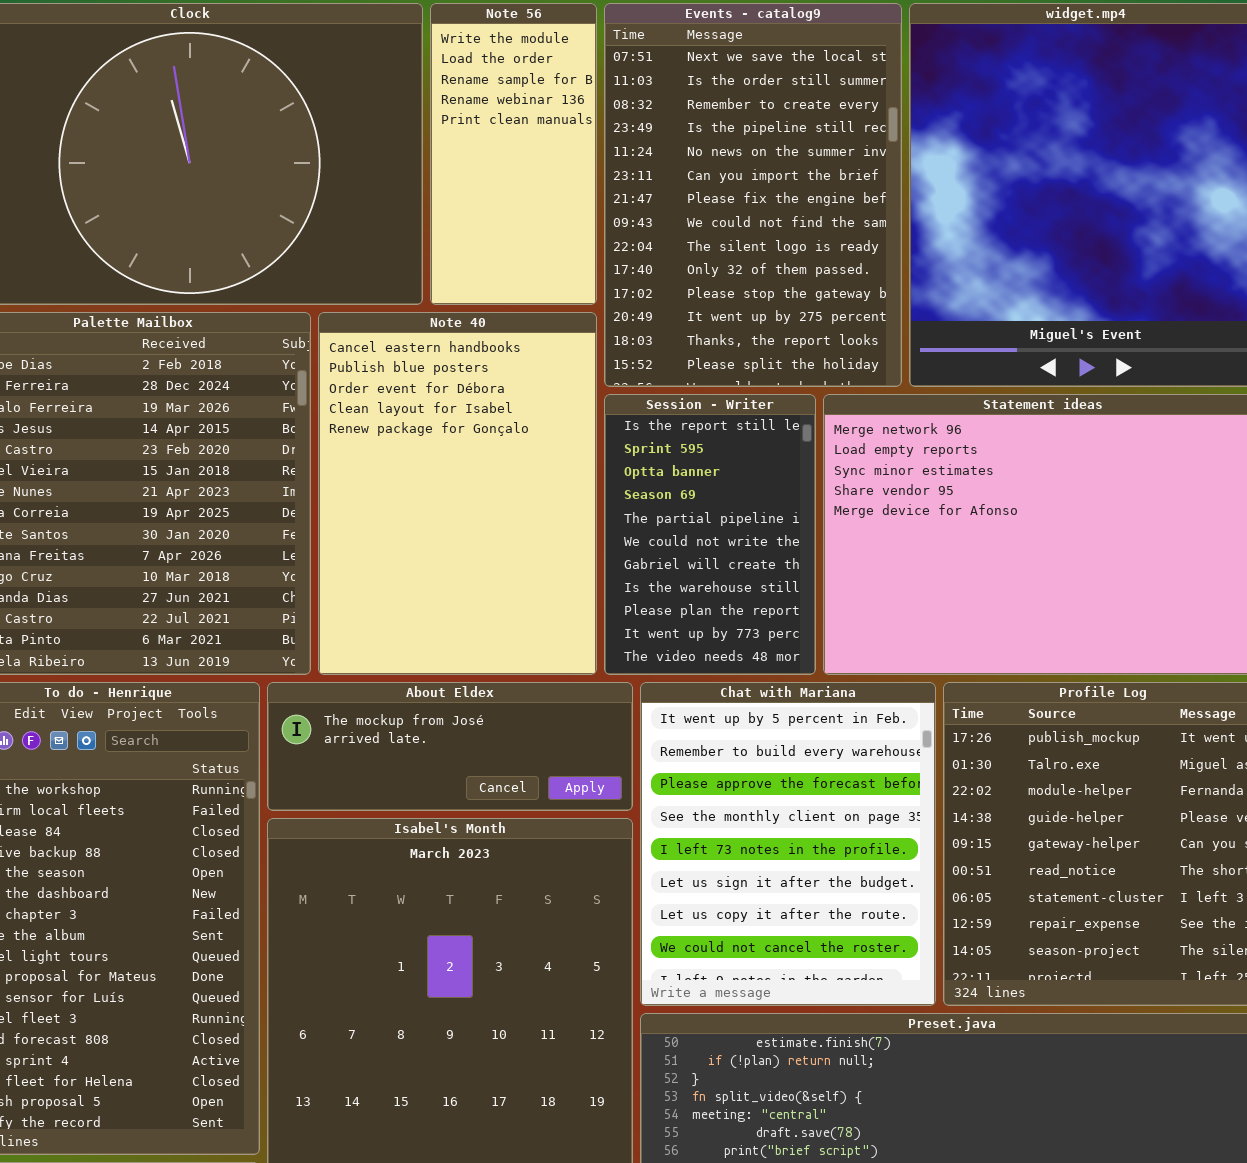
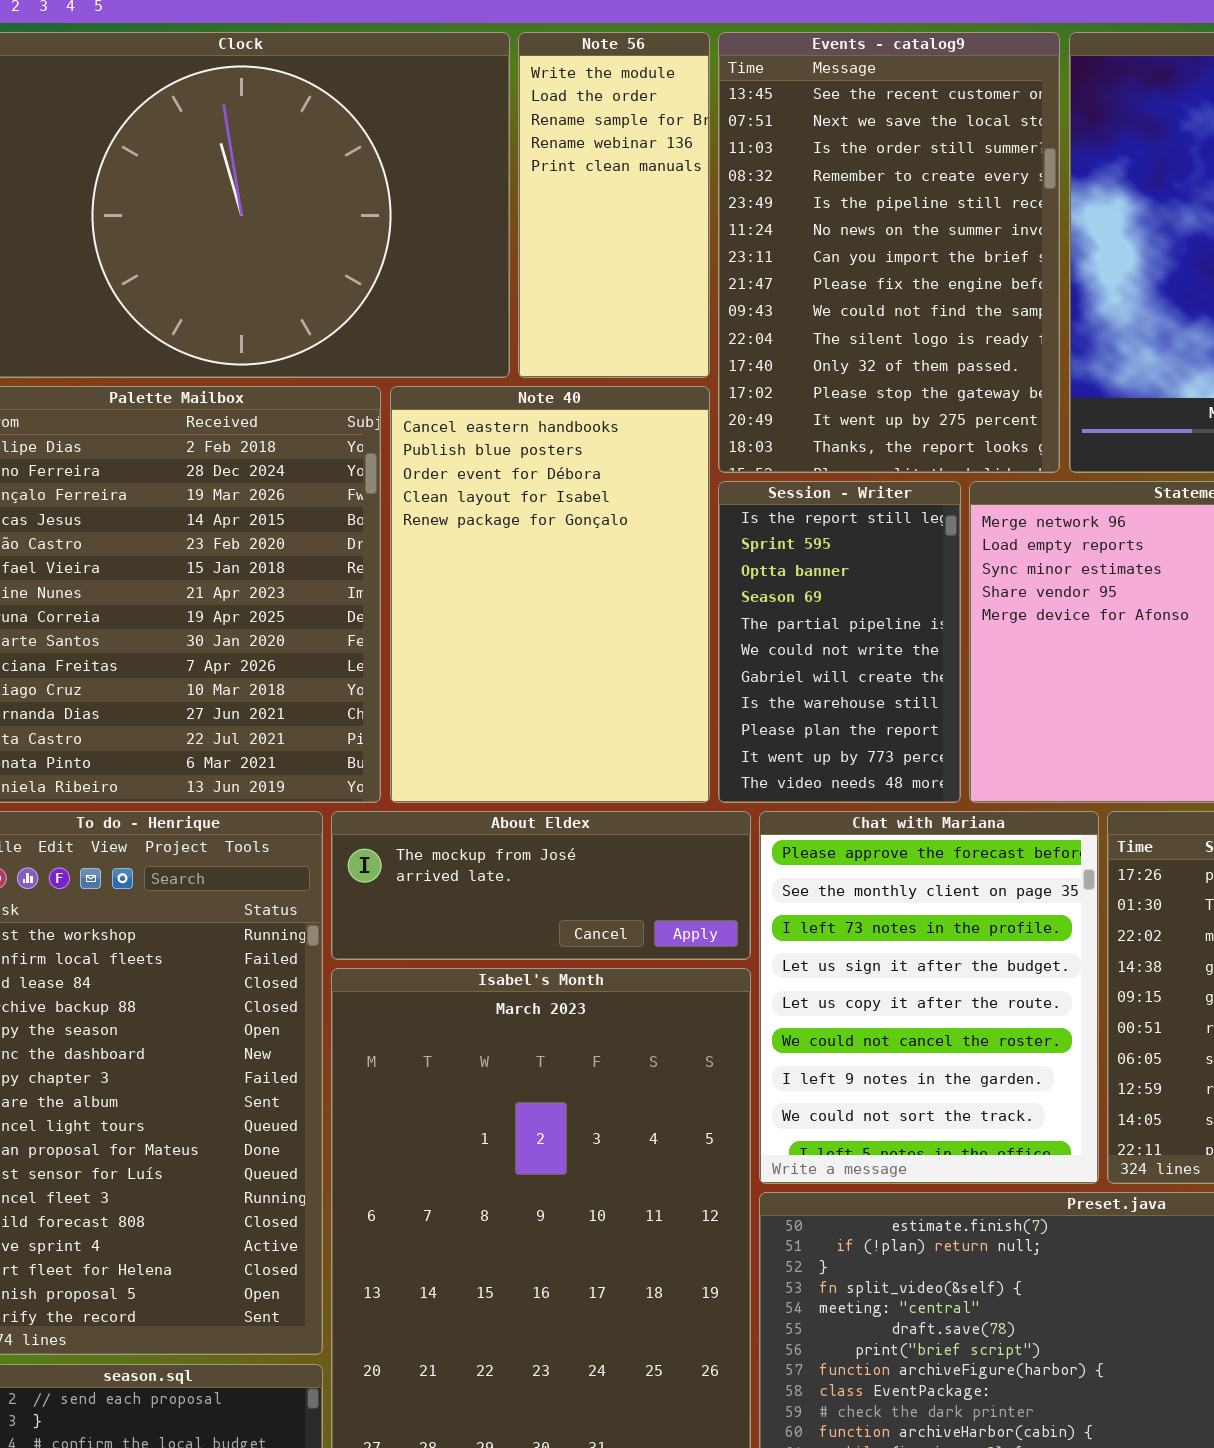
Events - catalog9: [604,3,902,387] -> [718,32,1060,473], scrolled up 1 row
Chat with Mariana: [640,682,936,1006] -> [759,811,1099,1184], scrolled down 2 rows

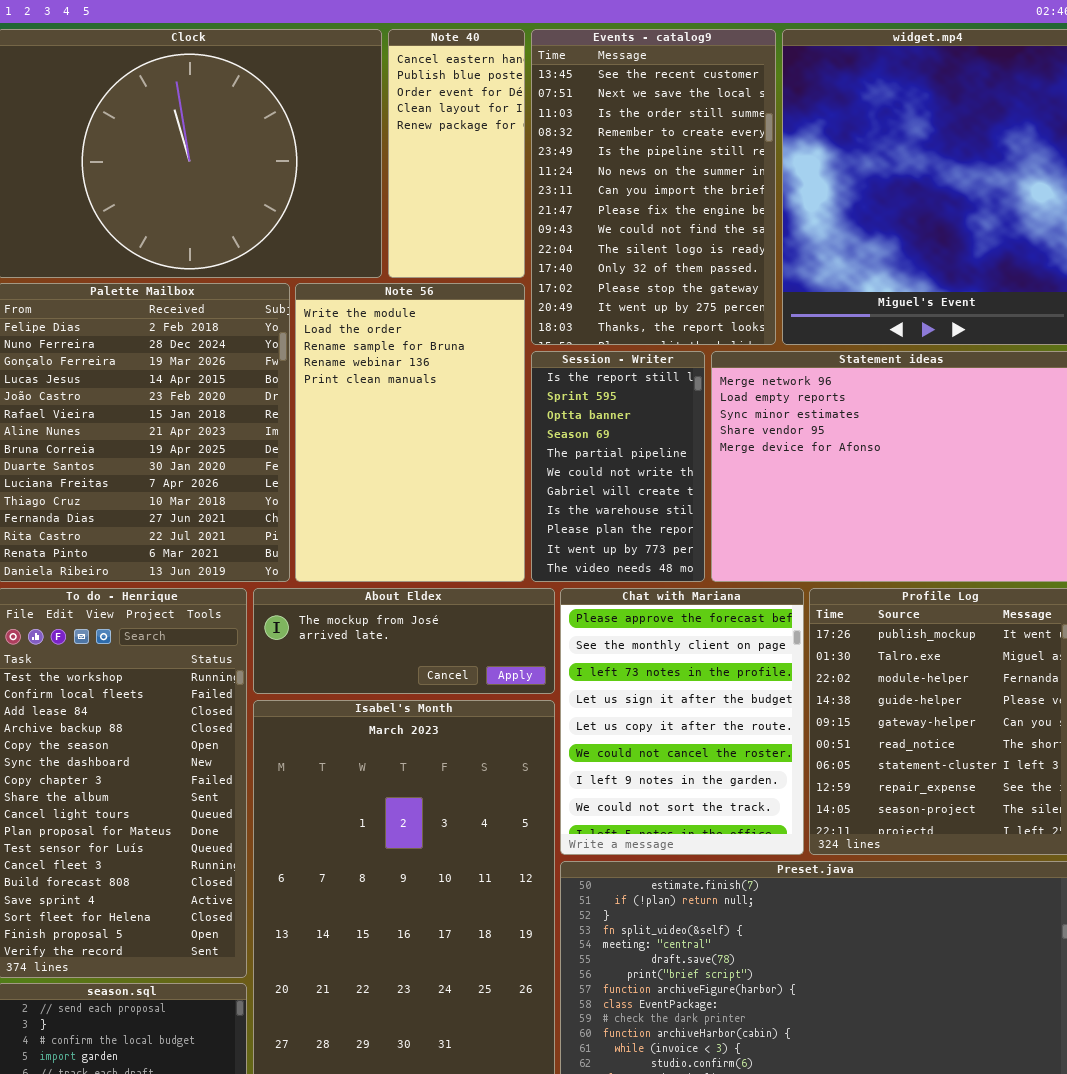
Note 56: [518,32,710,378] -> [295,283,525,582], moved, resized
Note 40: [390,386,710,803] -> [388,29,525,278], moved, resized

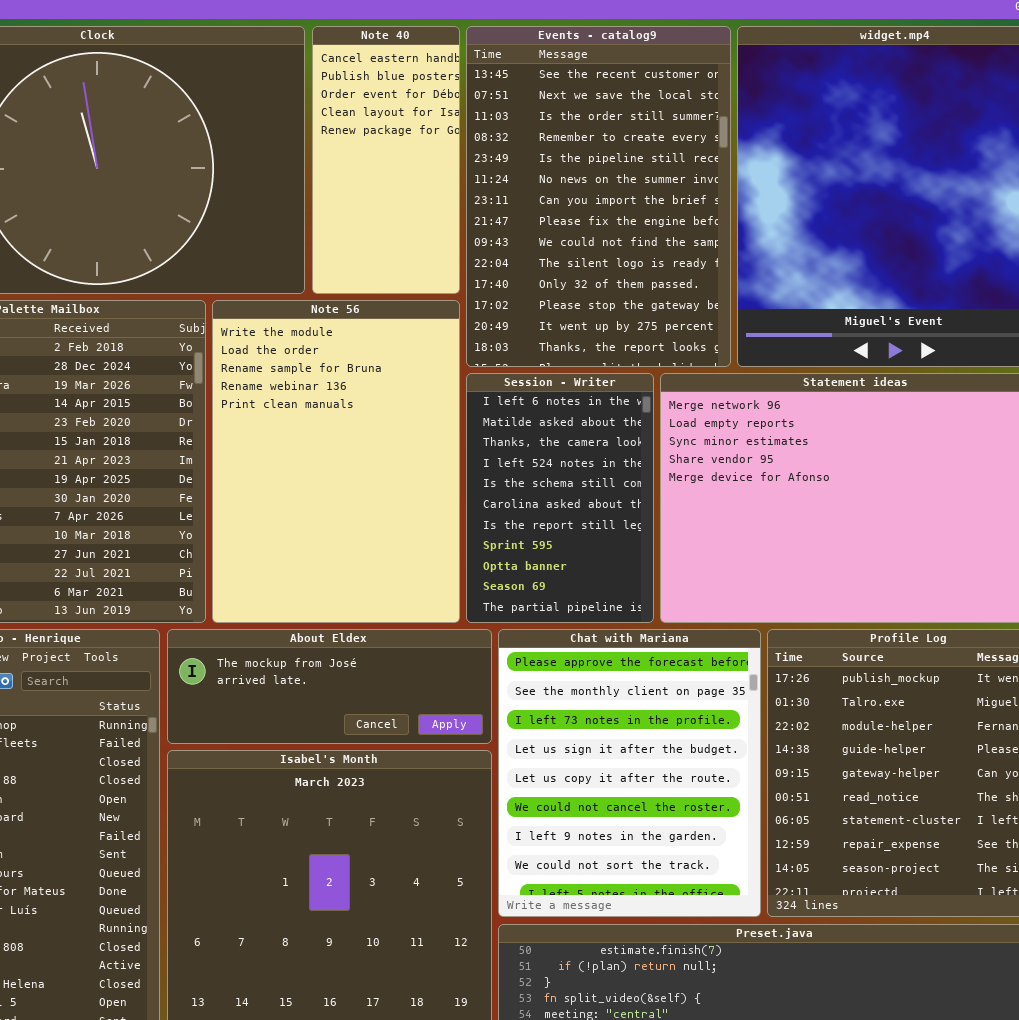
Session - Writer: [531,351,705,582] -> [466,373,654,623], scrolled up 6 rows

